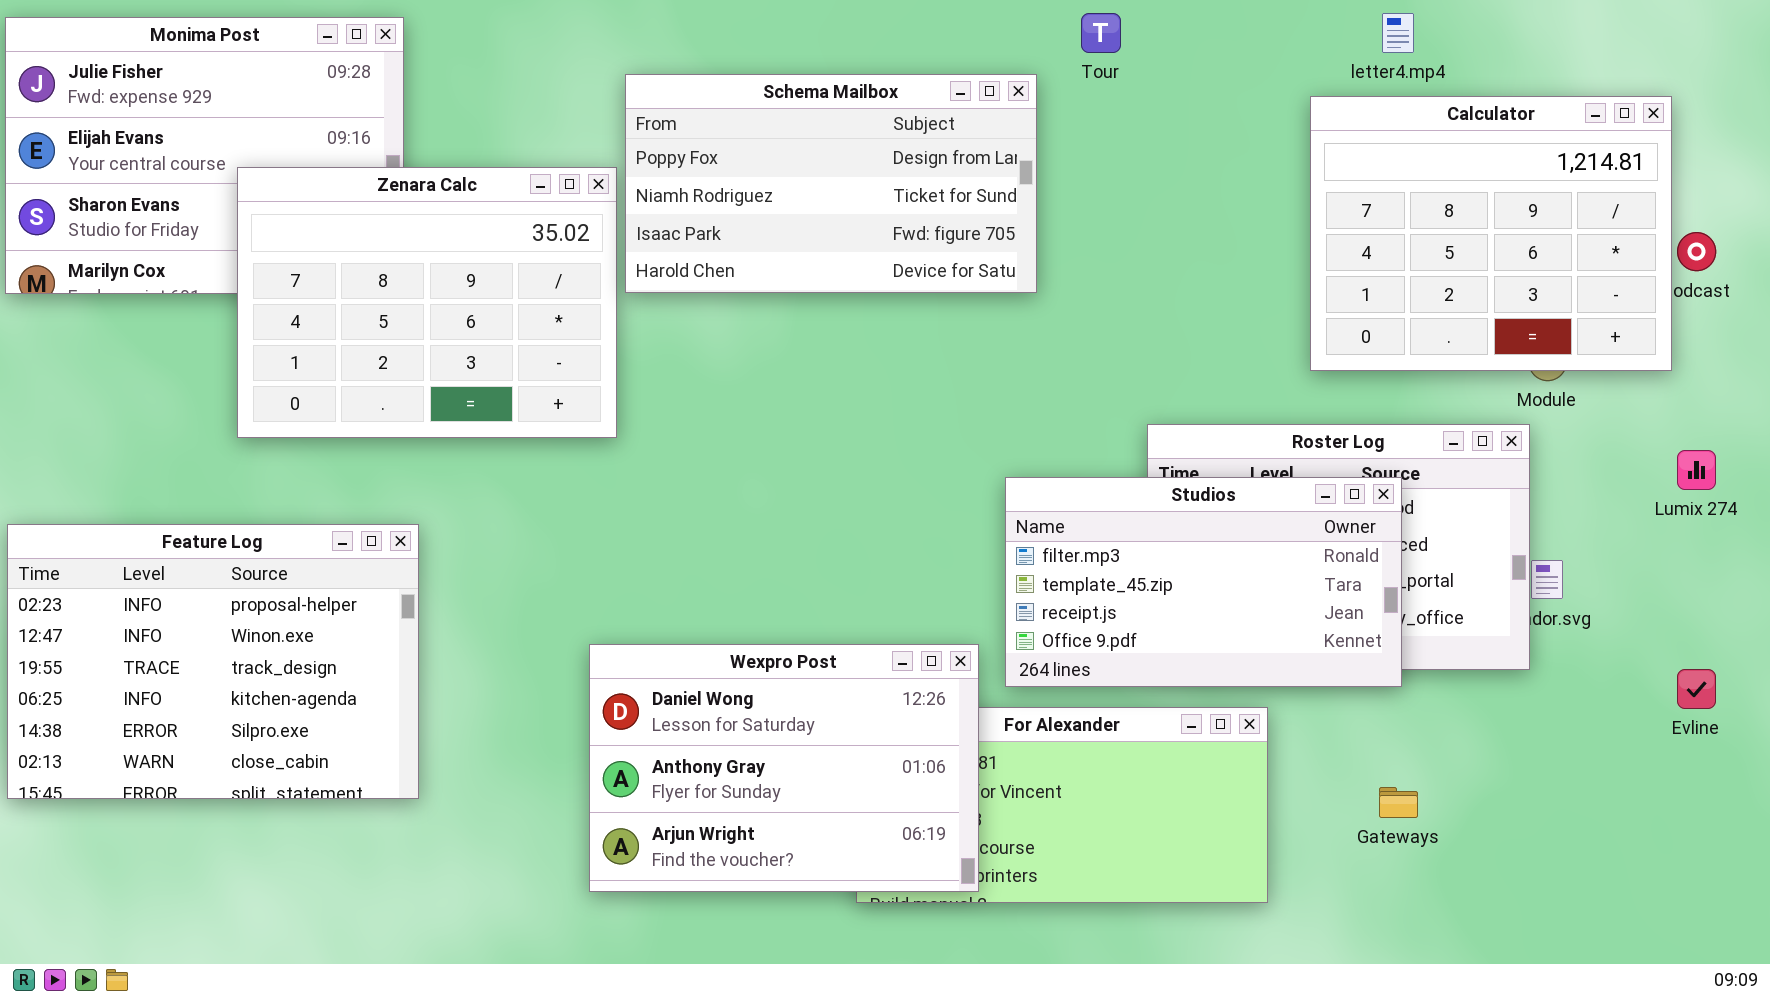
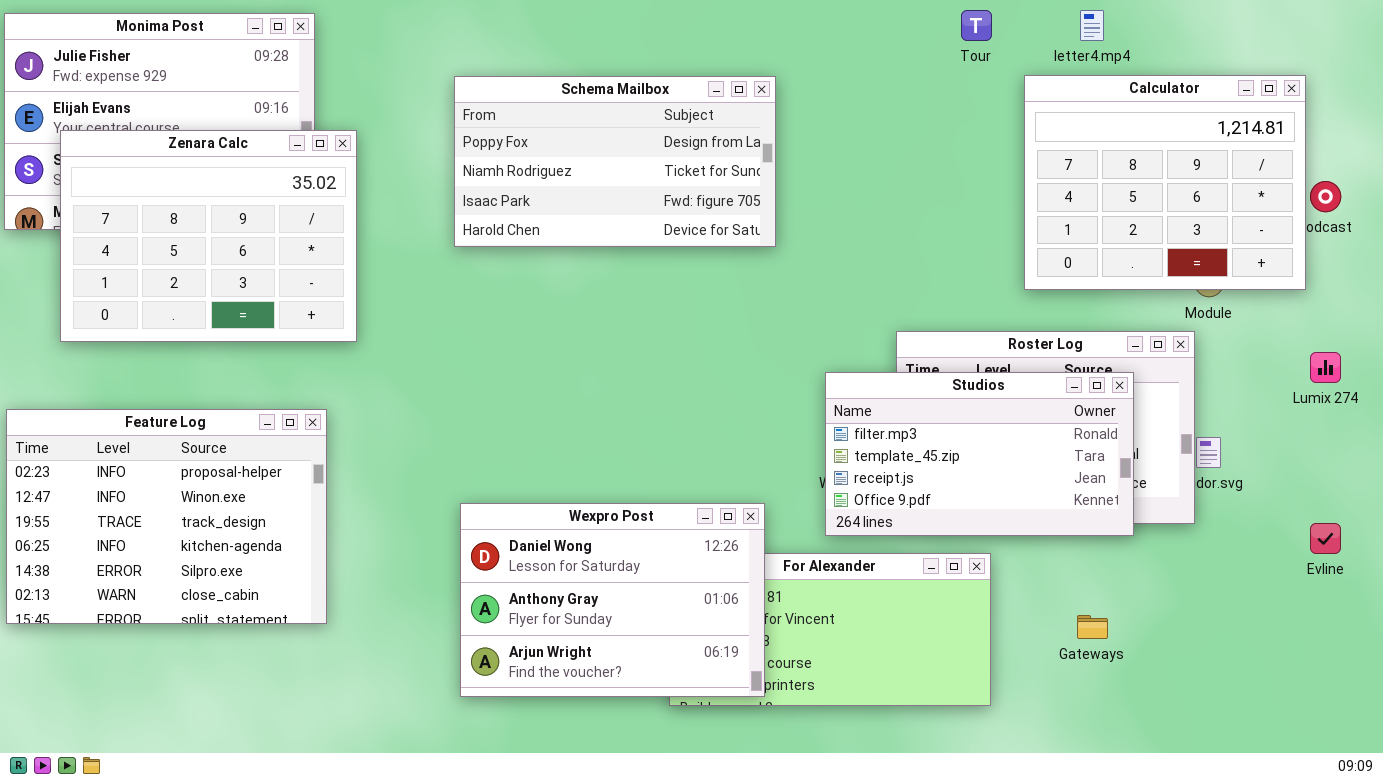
Tour: [1081,13,1121,53] -> [961,10,992,41], moved
Schema Mailbox: [625,74,1037,293] -> [454,76,776,247], moved
Zenara Calc: [237,167,617,438] -> [60,130,357,342], moved
Studios: [1005,477,1402,687] -> [825,372,1134,536], moved

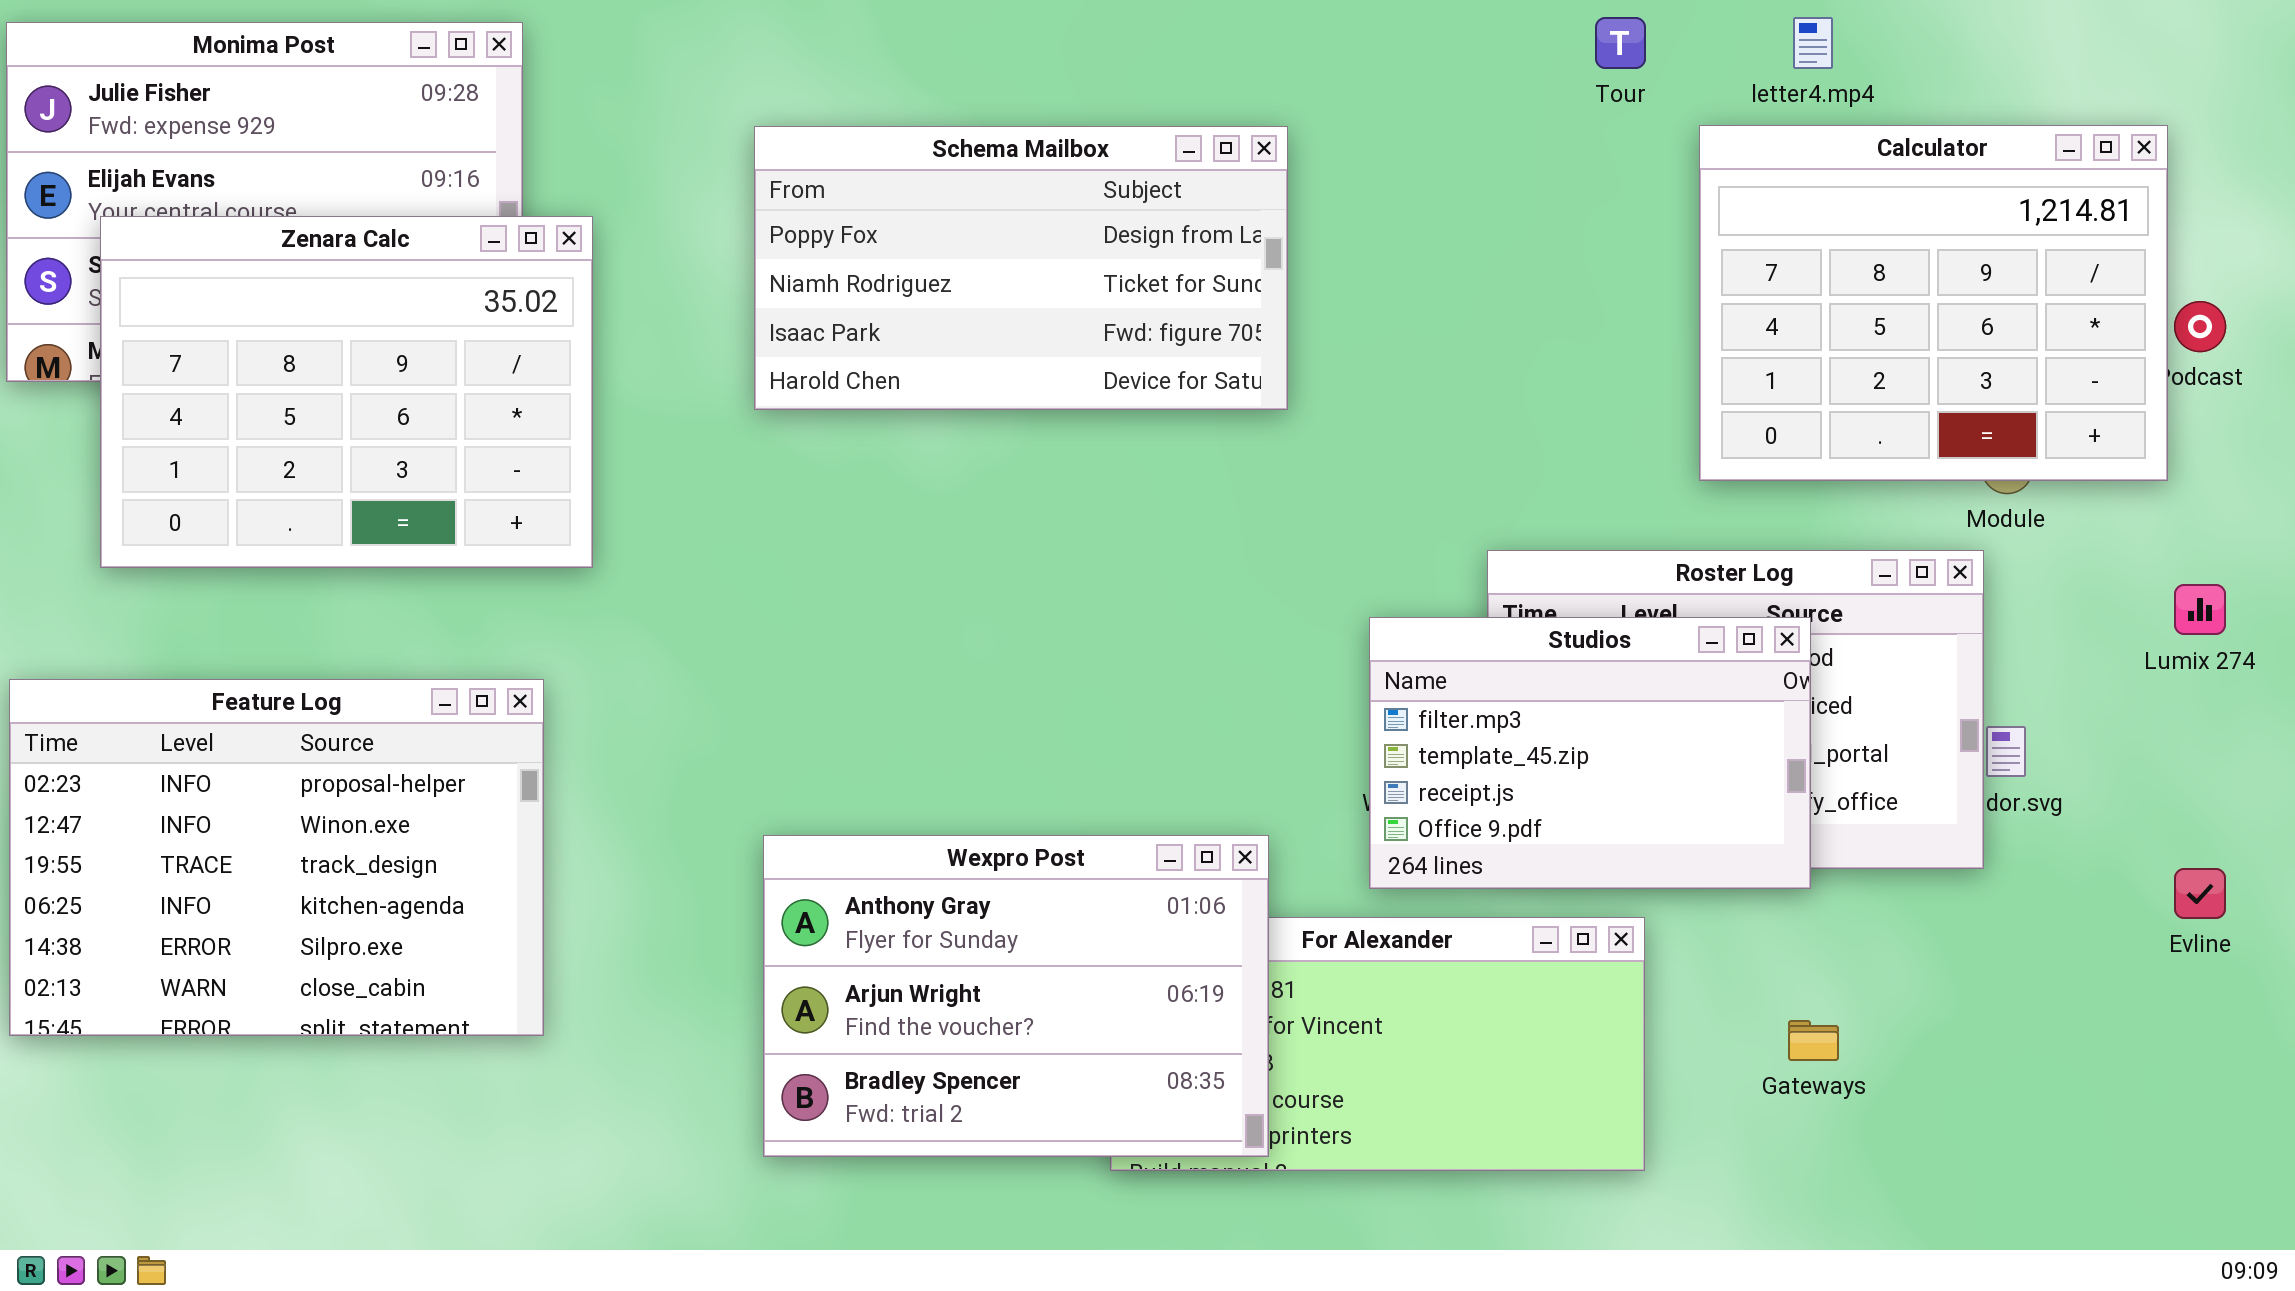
Studios: [825,372,1134,536] -> [1369,617,1811,889], resized
Wexpro Post: [460,503,765,697] -> [763,835,1269,1157], scrolled down 1 row

